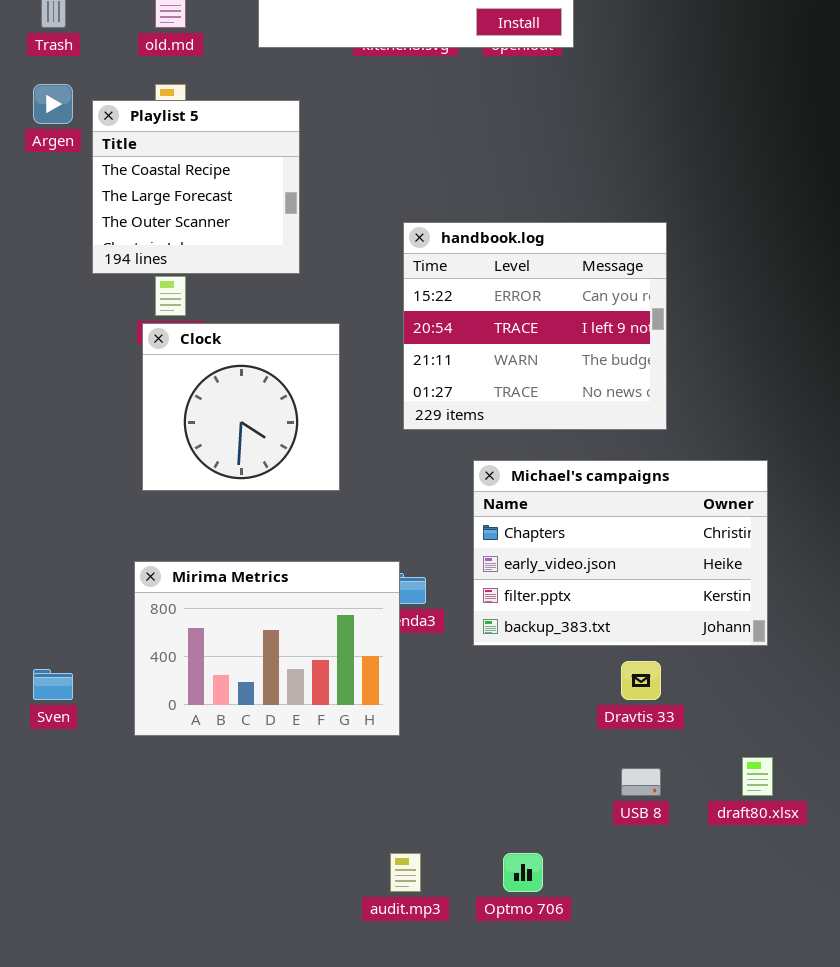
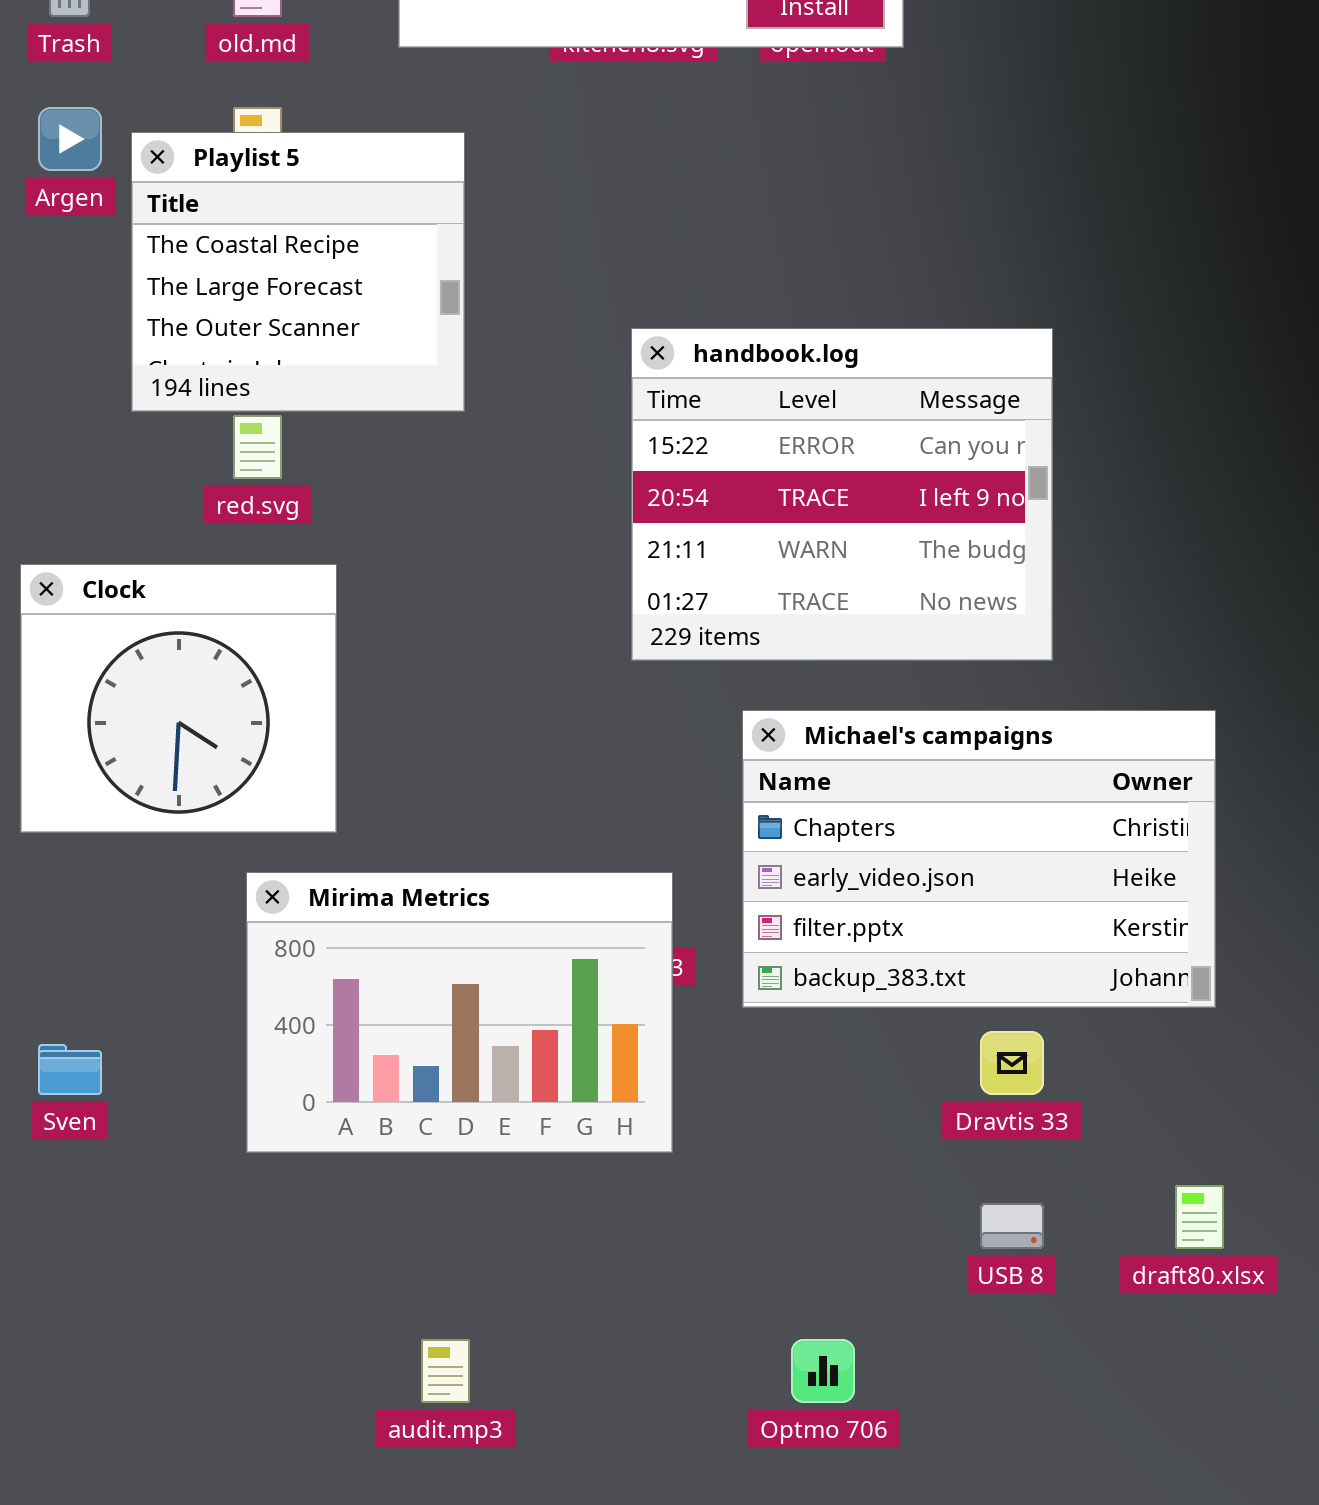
Clock: [142,323,340,491] -> [20,564,337,833], moved
Mirima Metrics: [134,561,400,736] -> [246,872,673,1153], moved
audit.mp3: [390,853,421,892] -> [421,1339,470,1403], moved

